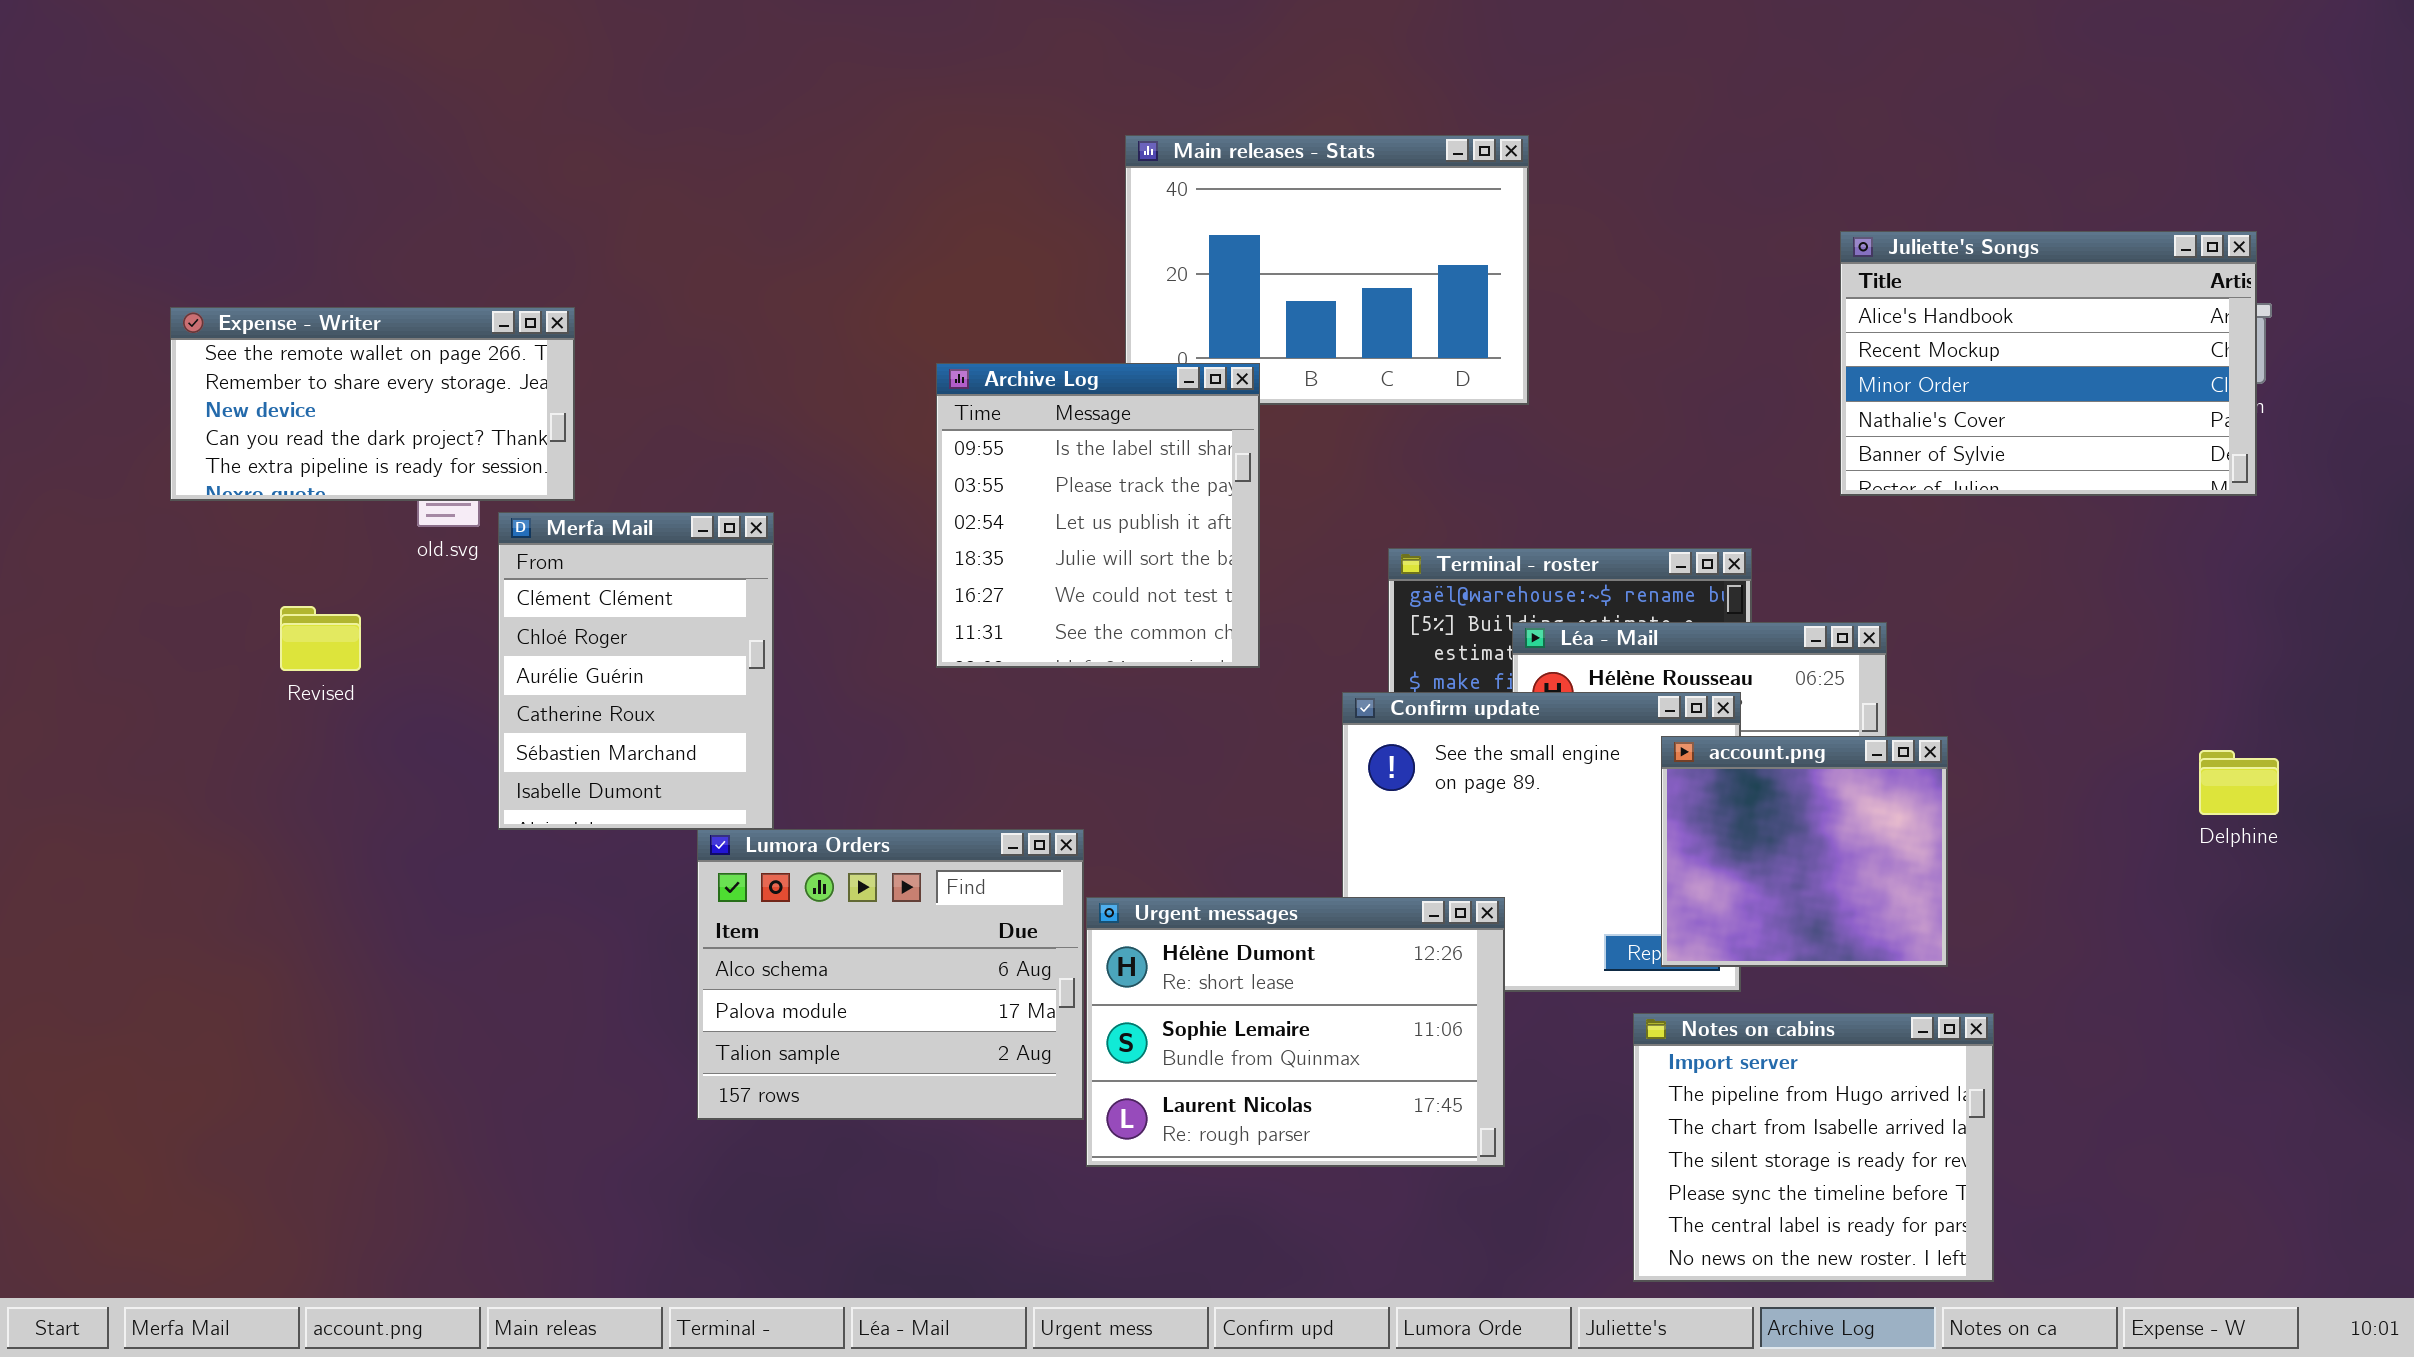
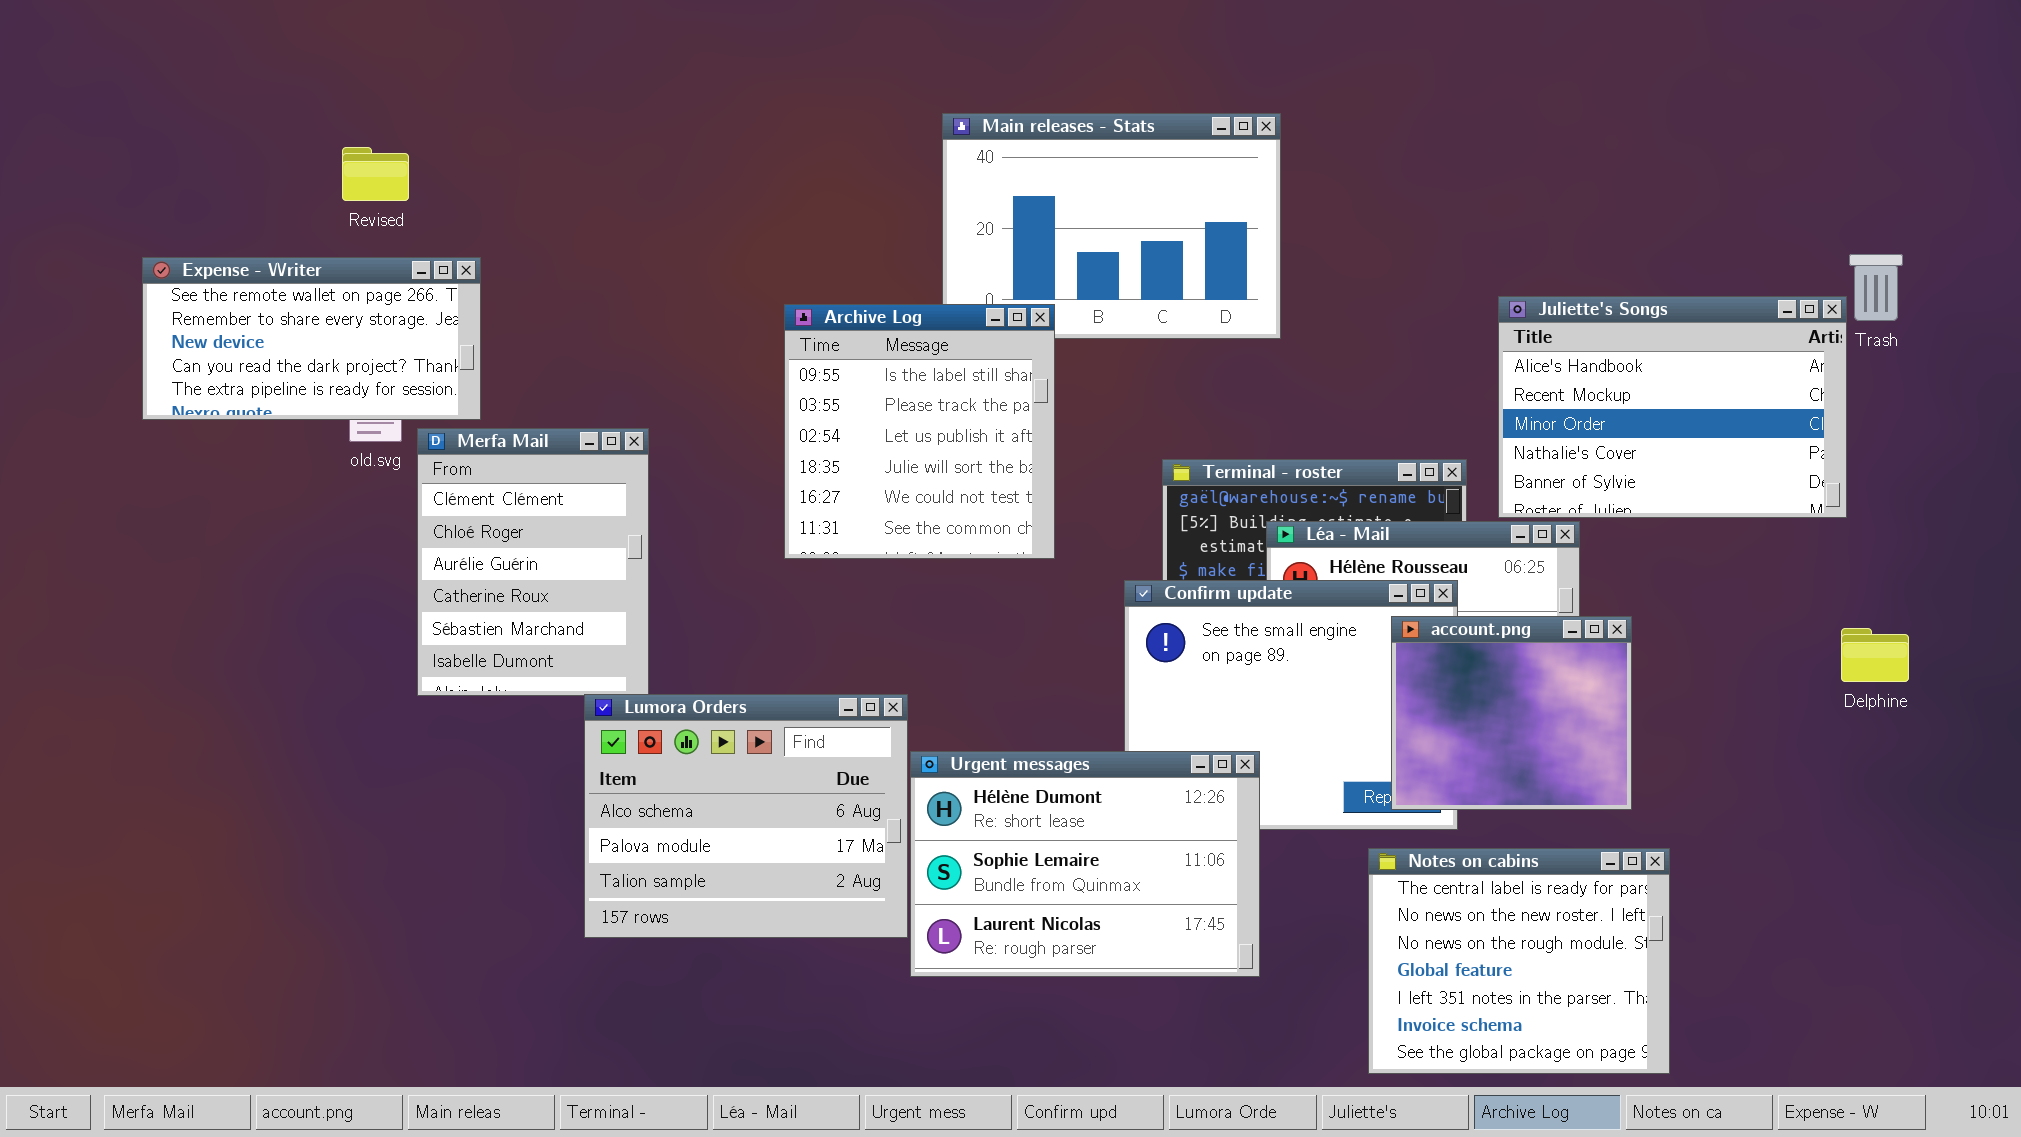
Juliette's Songs: [1840,231,2257,496] -> [1498,296,1847,518], moved
Revised: [280,606,361,671] -> [342,147,409,201], moved
Notes on cabins: [1633,1013,1994,1282] -> [1368,848,1670,1074], scrolled down 5 rows

